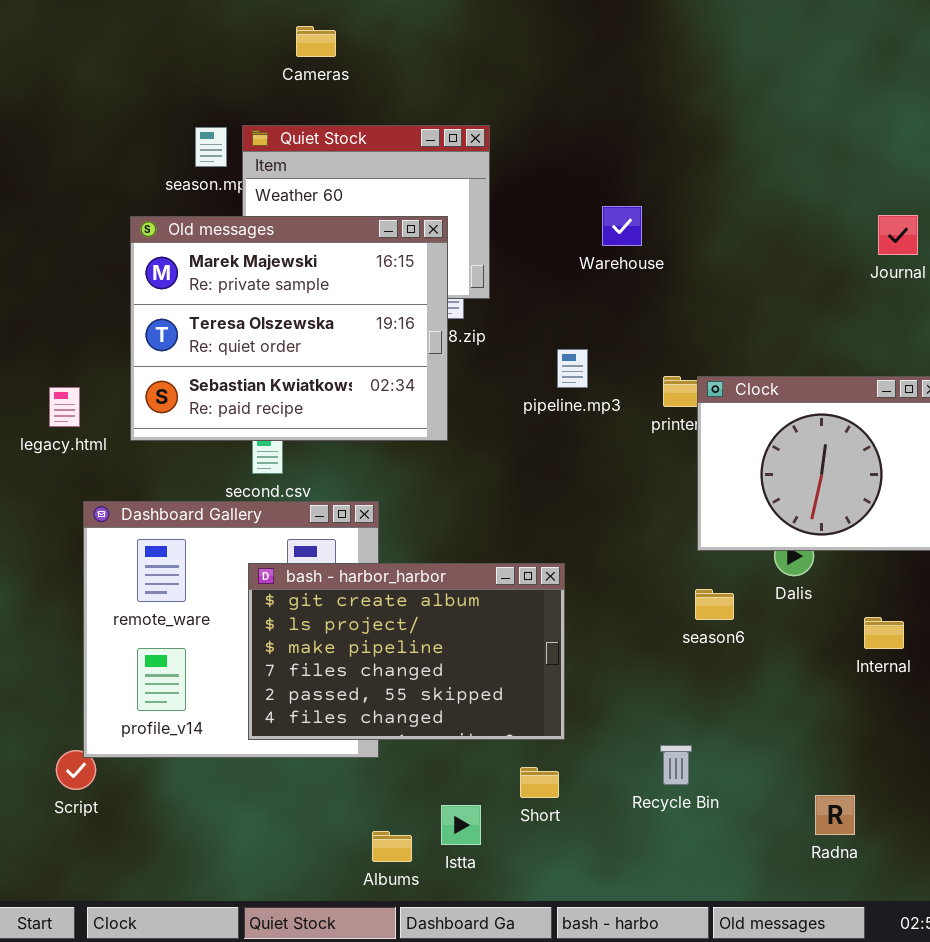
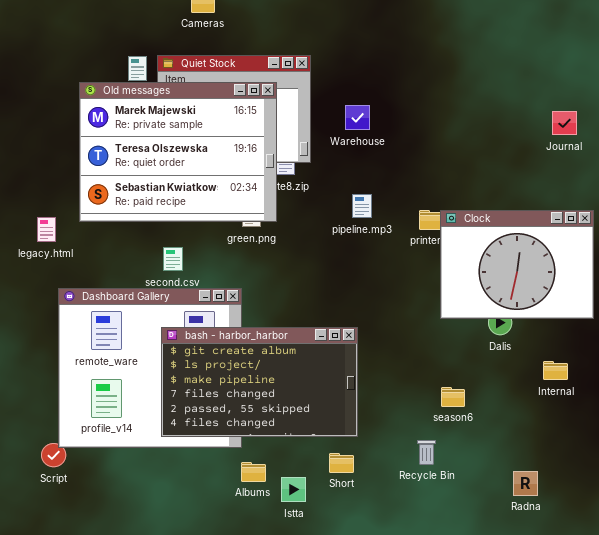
Warehouse: [602,206,642,246] -> [345,105,370,130], moved
Old messages: [130,216,448,441] -> [79,82,277,222], moved
season6: [695,589,734,620] -> [441,387,465,407], moved
Albums: [372,831,412,862] -> [241,462,266,482], moved

